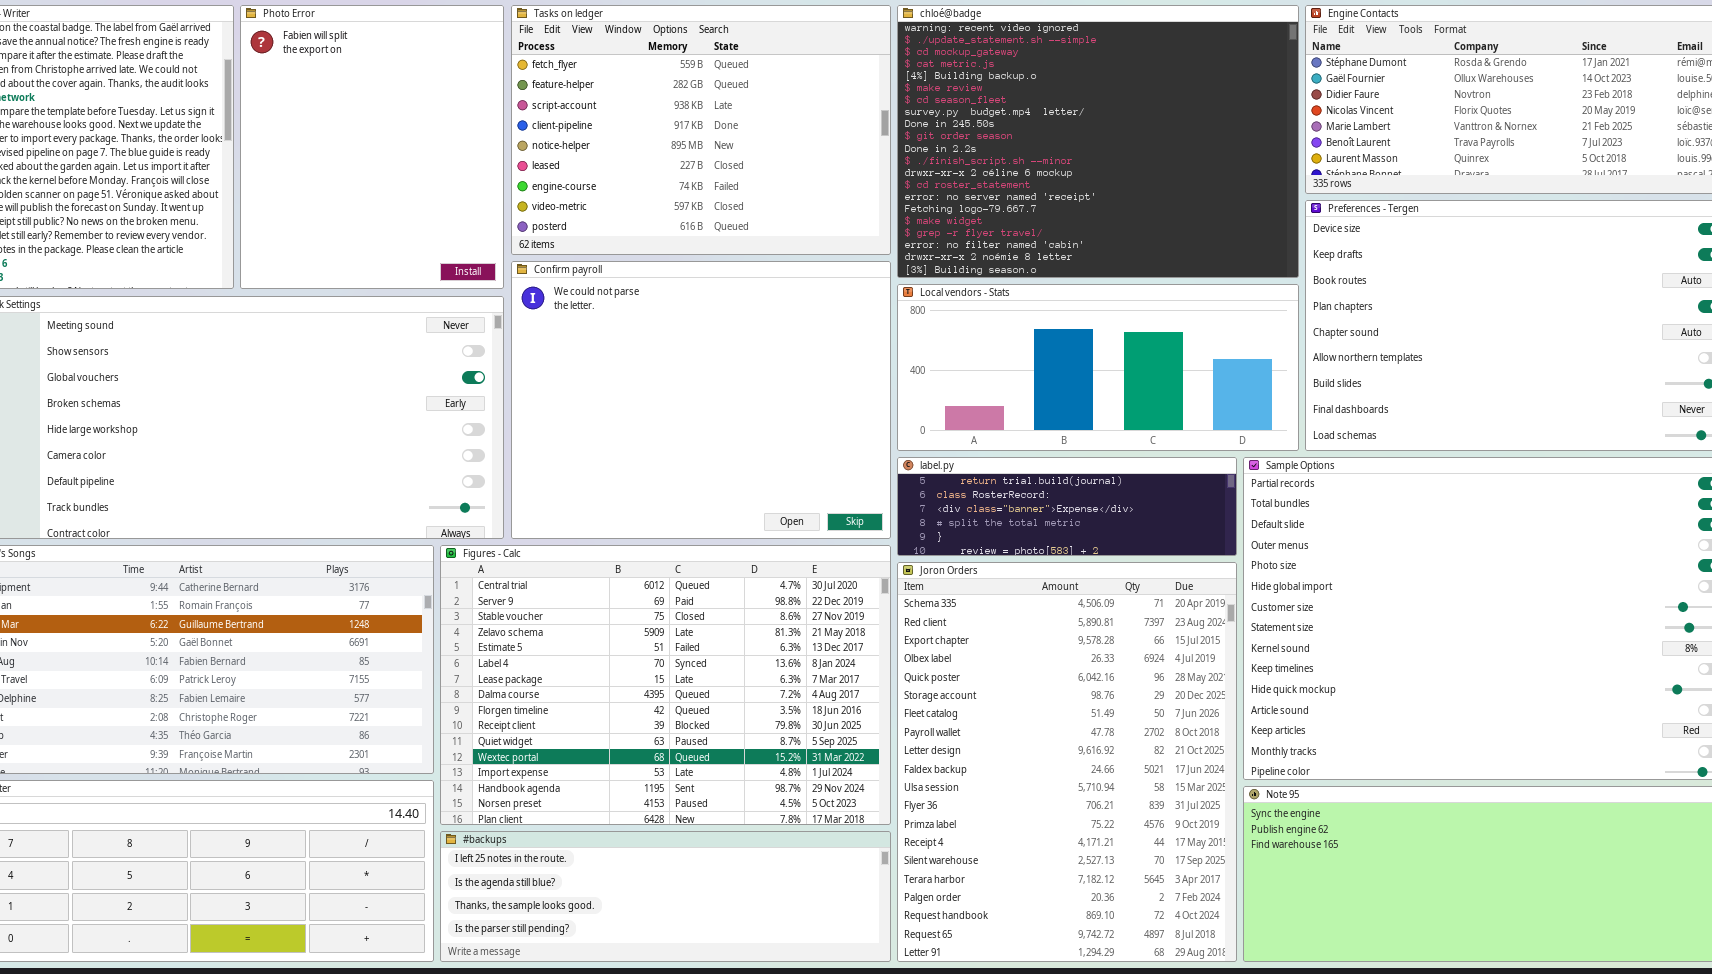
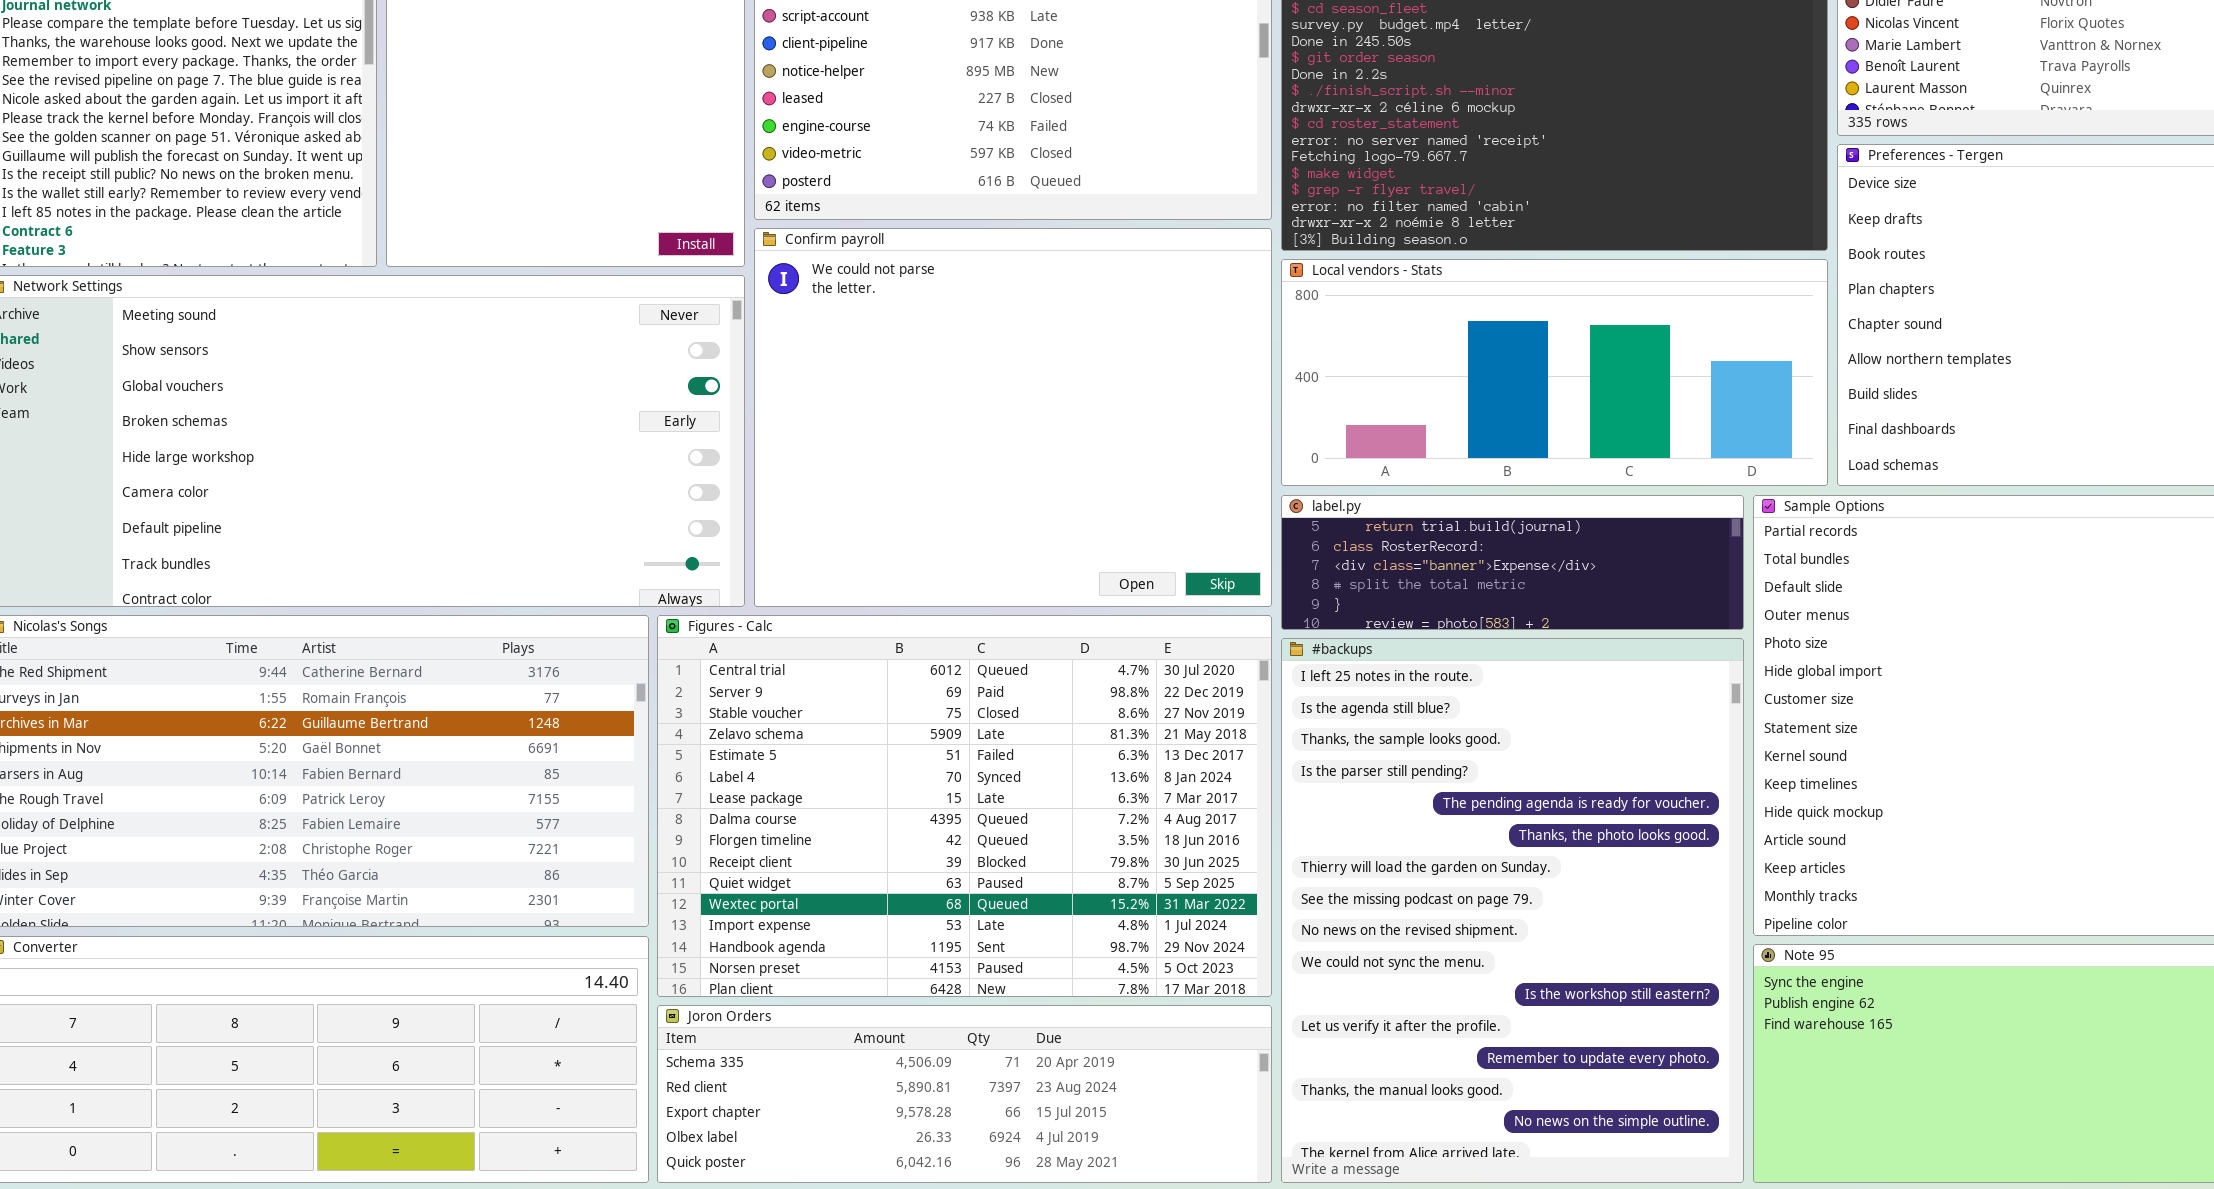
Joron Orders: [897,562,1237,962] -> [657,1005,1272,1183], moved, resized
#backups: [440,831,891,962] -> [1281,638,1744,1183], moved, resized

